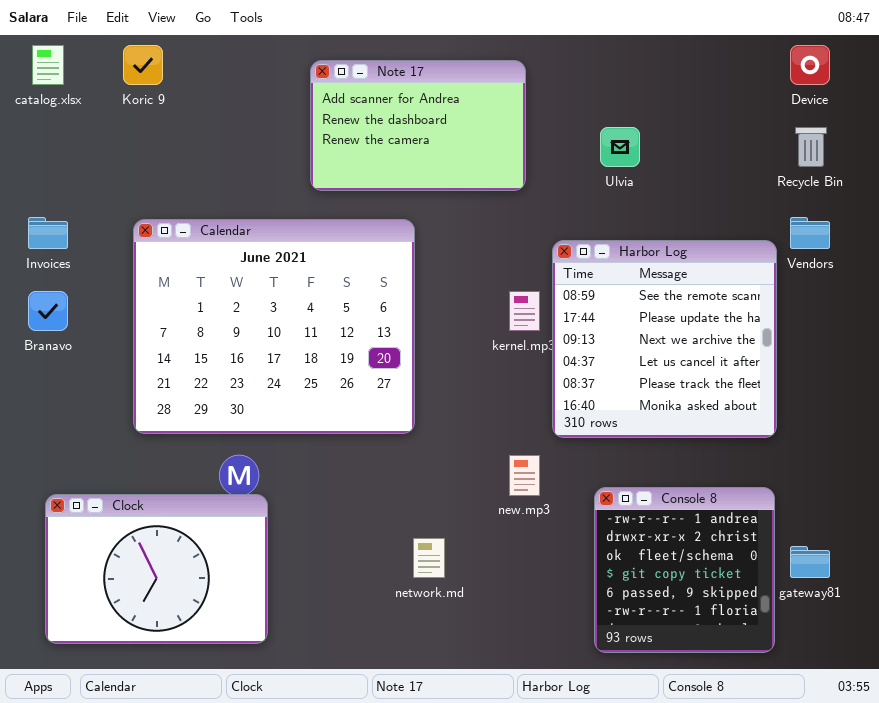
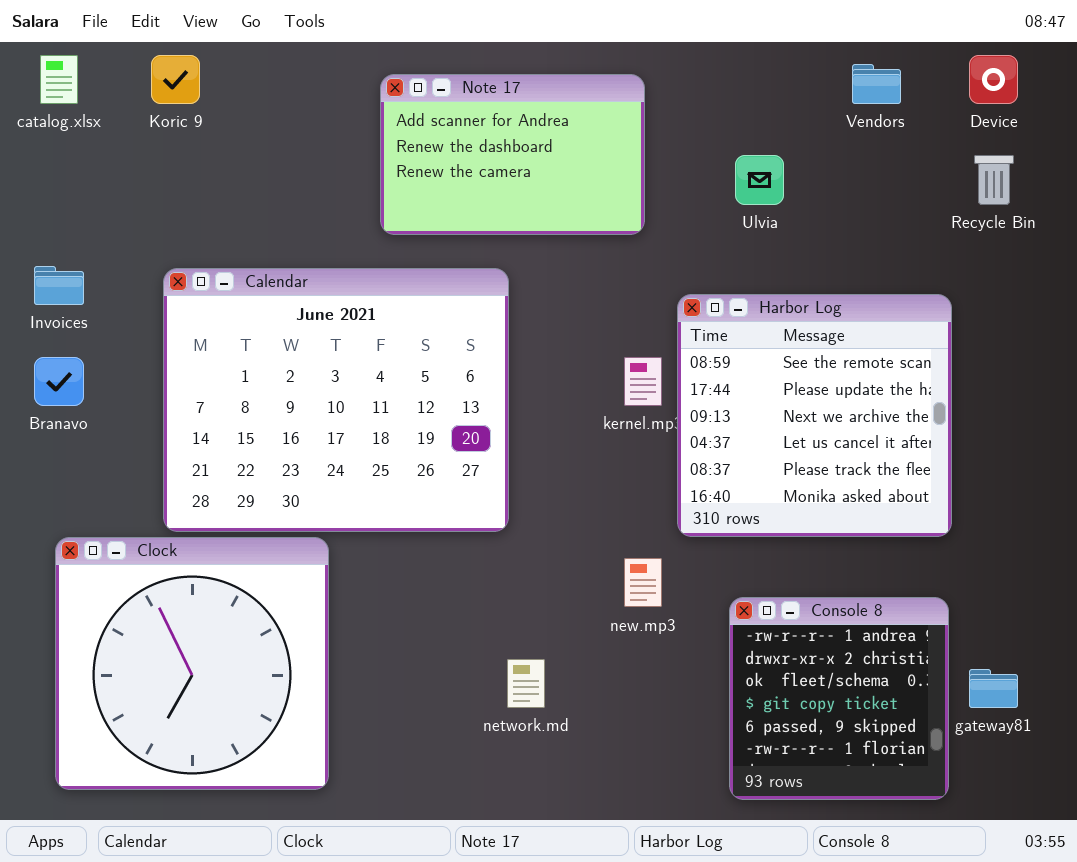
Vendors: [790,217,830,249] -> [852,64,901,104], moved
Clock: [45,494,268,644] -> [55,537,329,790], resized

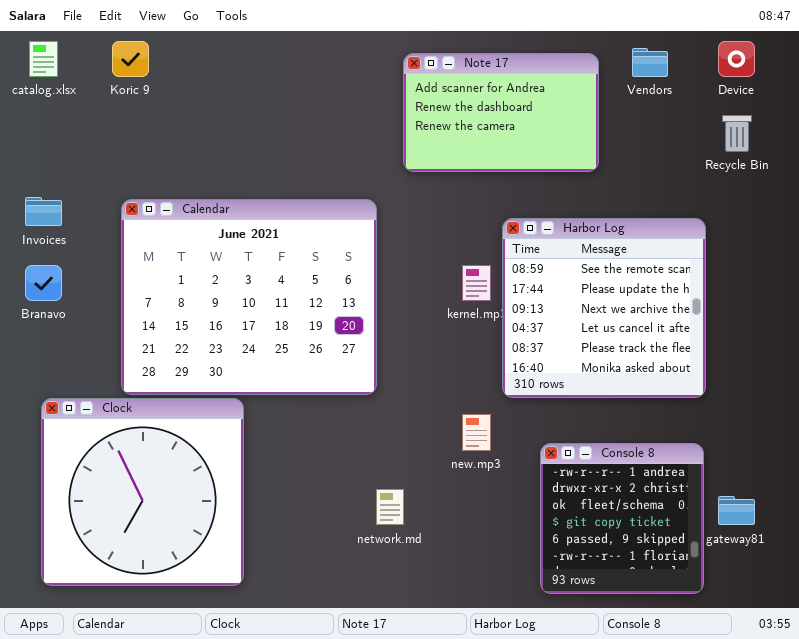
Note 17: [380,74,645,235] -> [403,53,599,172], moved

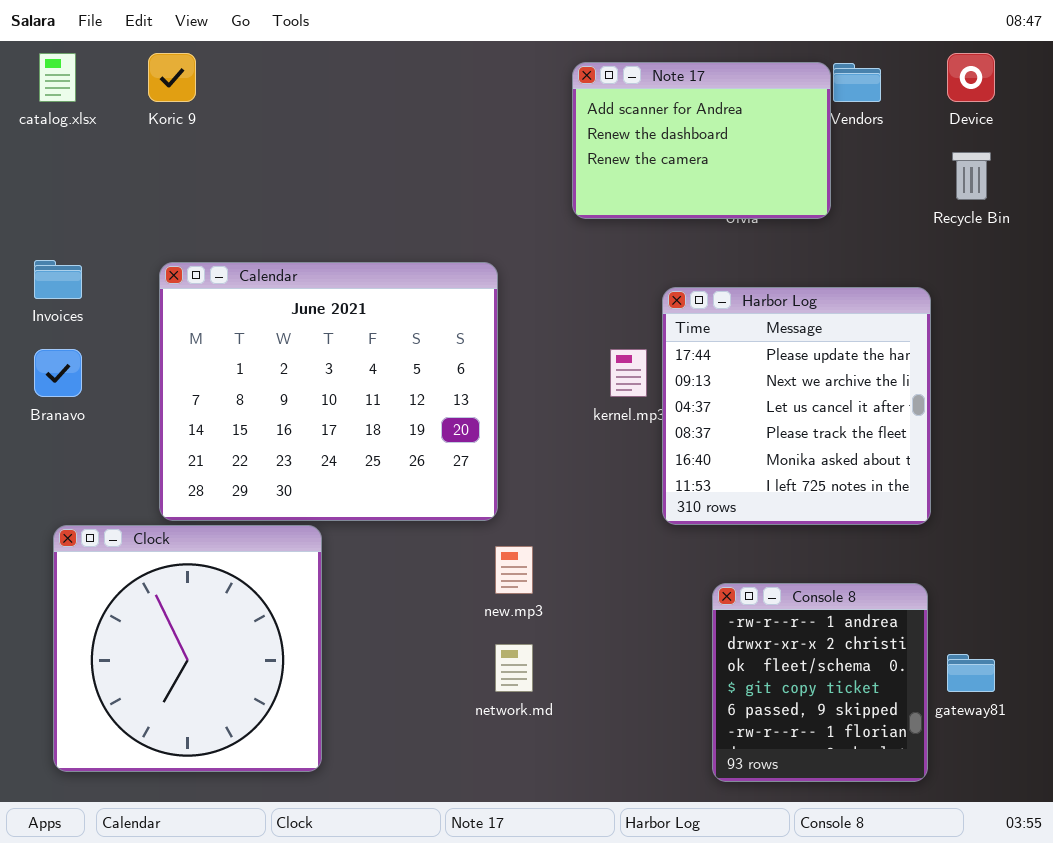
Note 17: [403,53,599,172] -> [572,62,831,219], moved
Harbor Log: [502,218,706,398] -> [662,287,931,525], scrolled down 1 row
new.mp3: [462,414,491,451] -> [495,546,533,594], moved

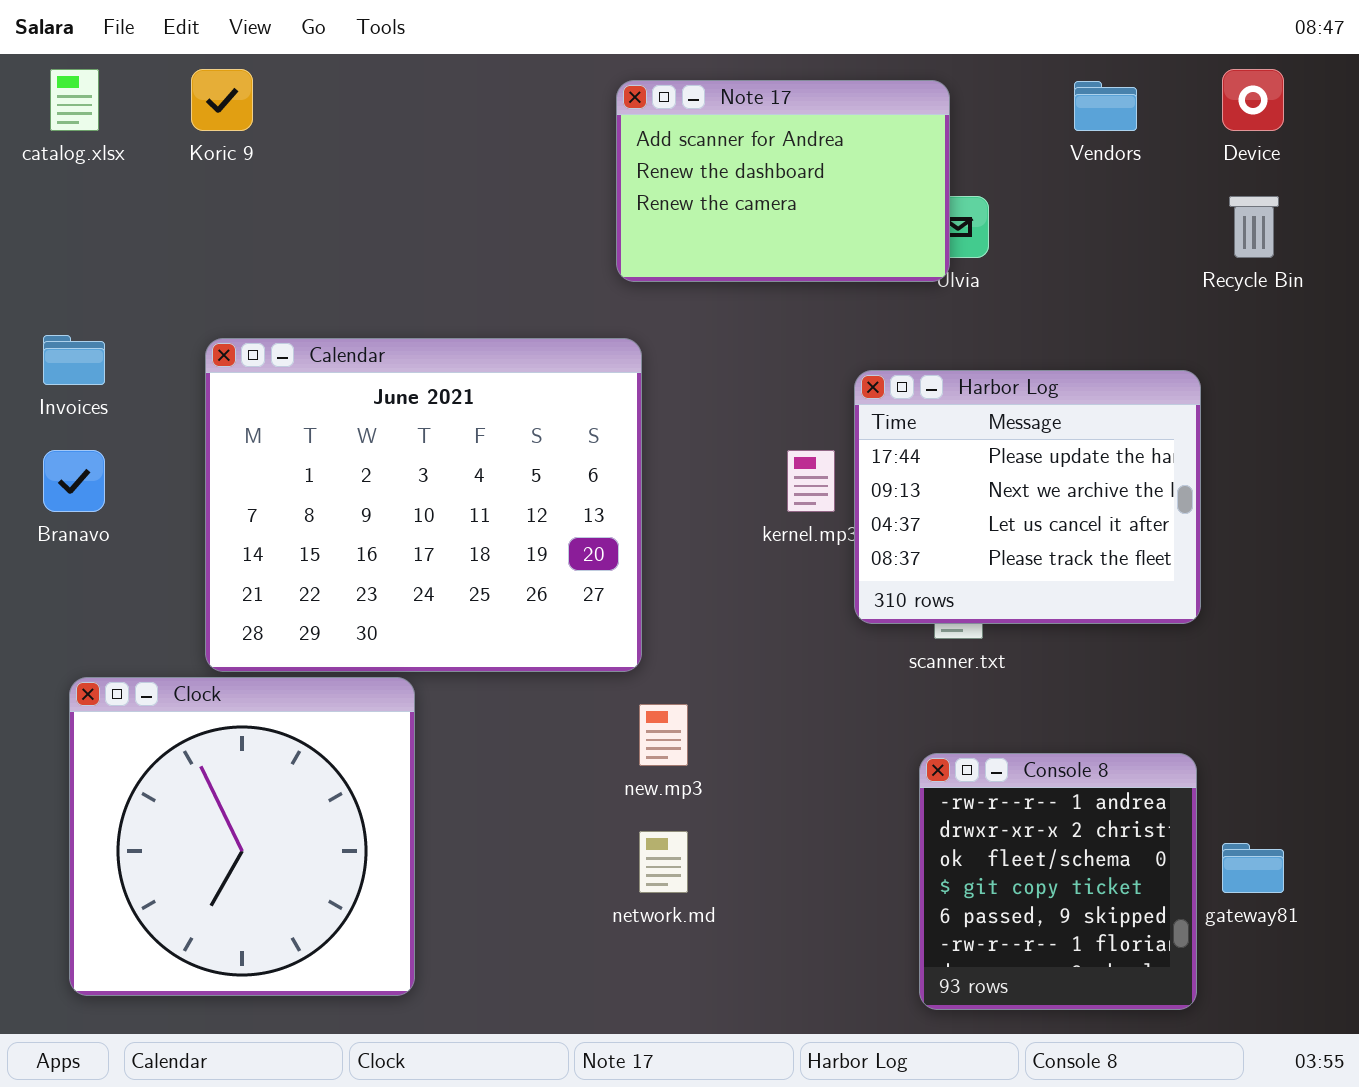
Note 17: [572,62,831,219] -> [616,80,950,282], moved
Harbor Log: [662,287,931,525] -> [854,370,1201,624], resized

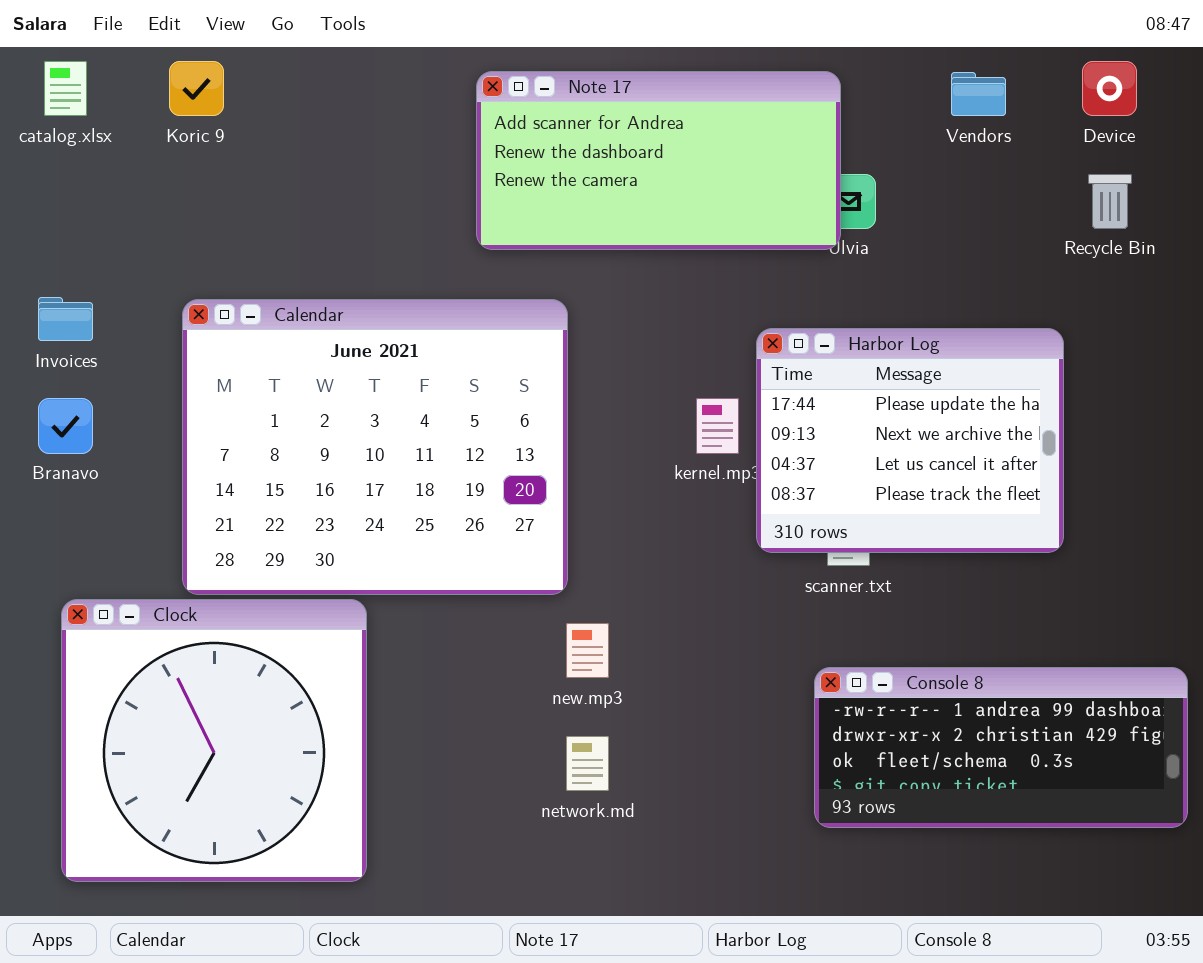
Note 17: [616,80,950,282] -> [476,71,841,250], resized
Console 8: [919,753,1197,1010] -> [814,667,1188,828], resized

